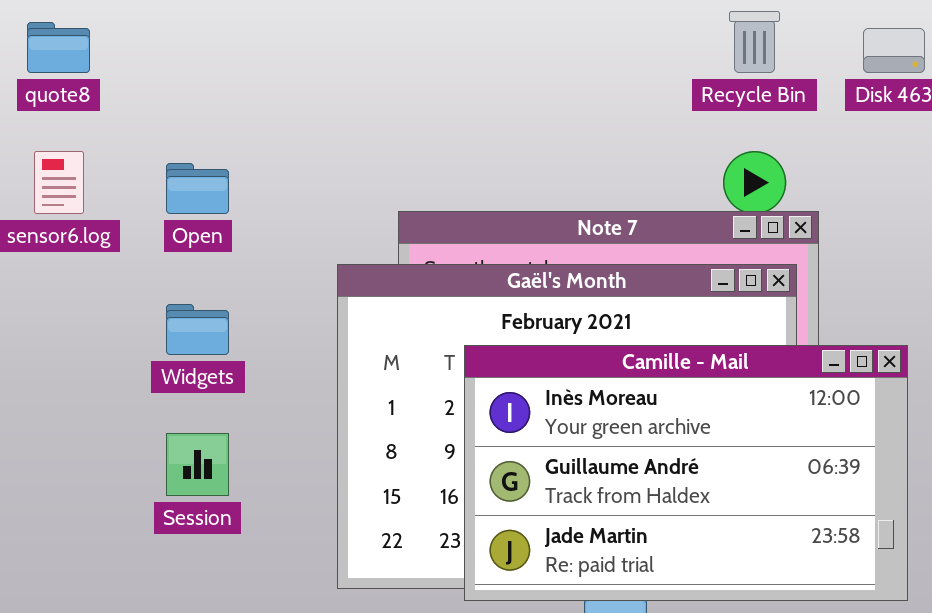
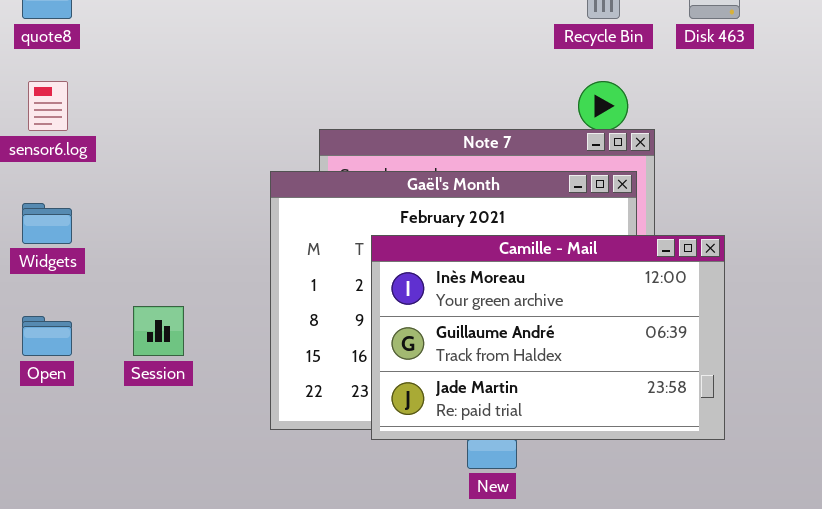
Open: [166,163,229,214] -> [22,316,72,356], moved
Widgets: [166,304,229,355] -> [22,203,72,244], moved

